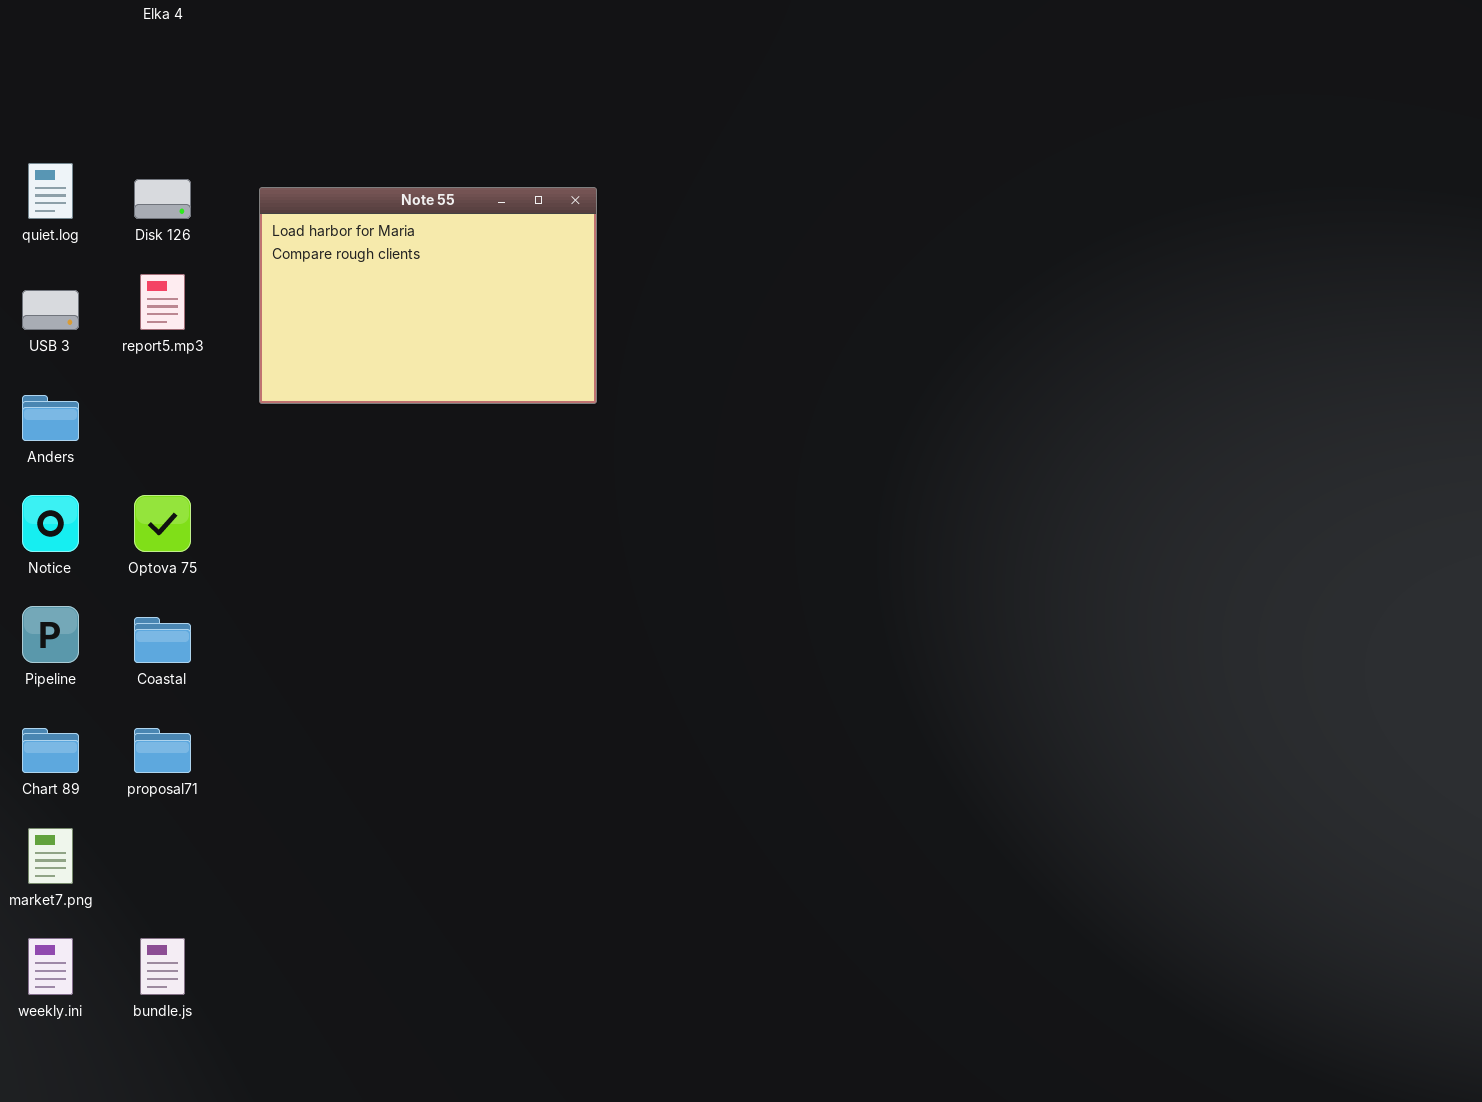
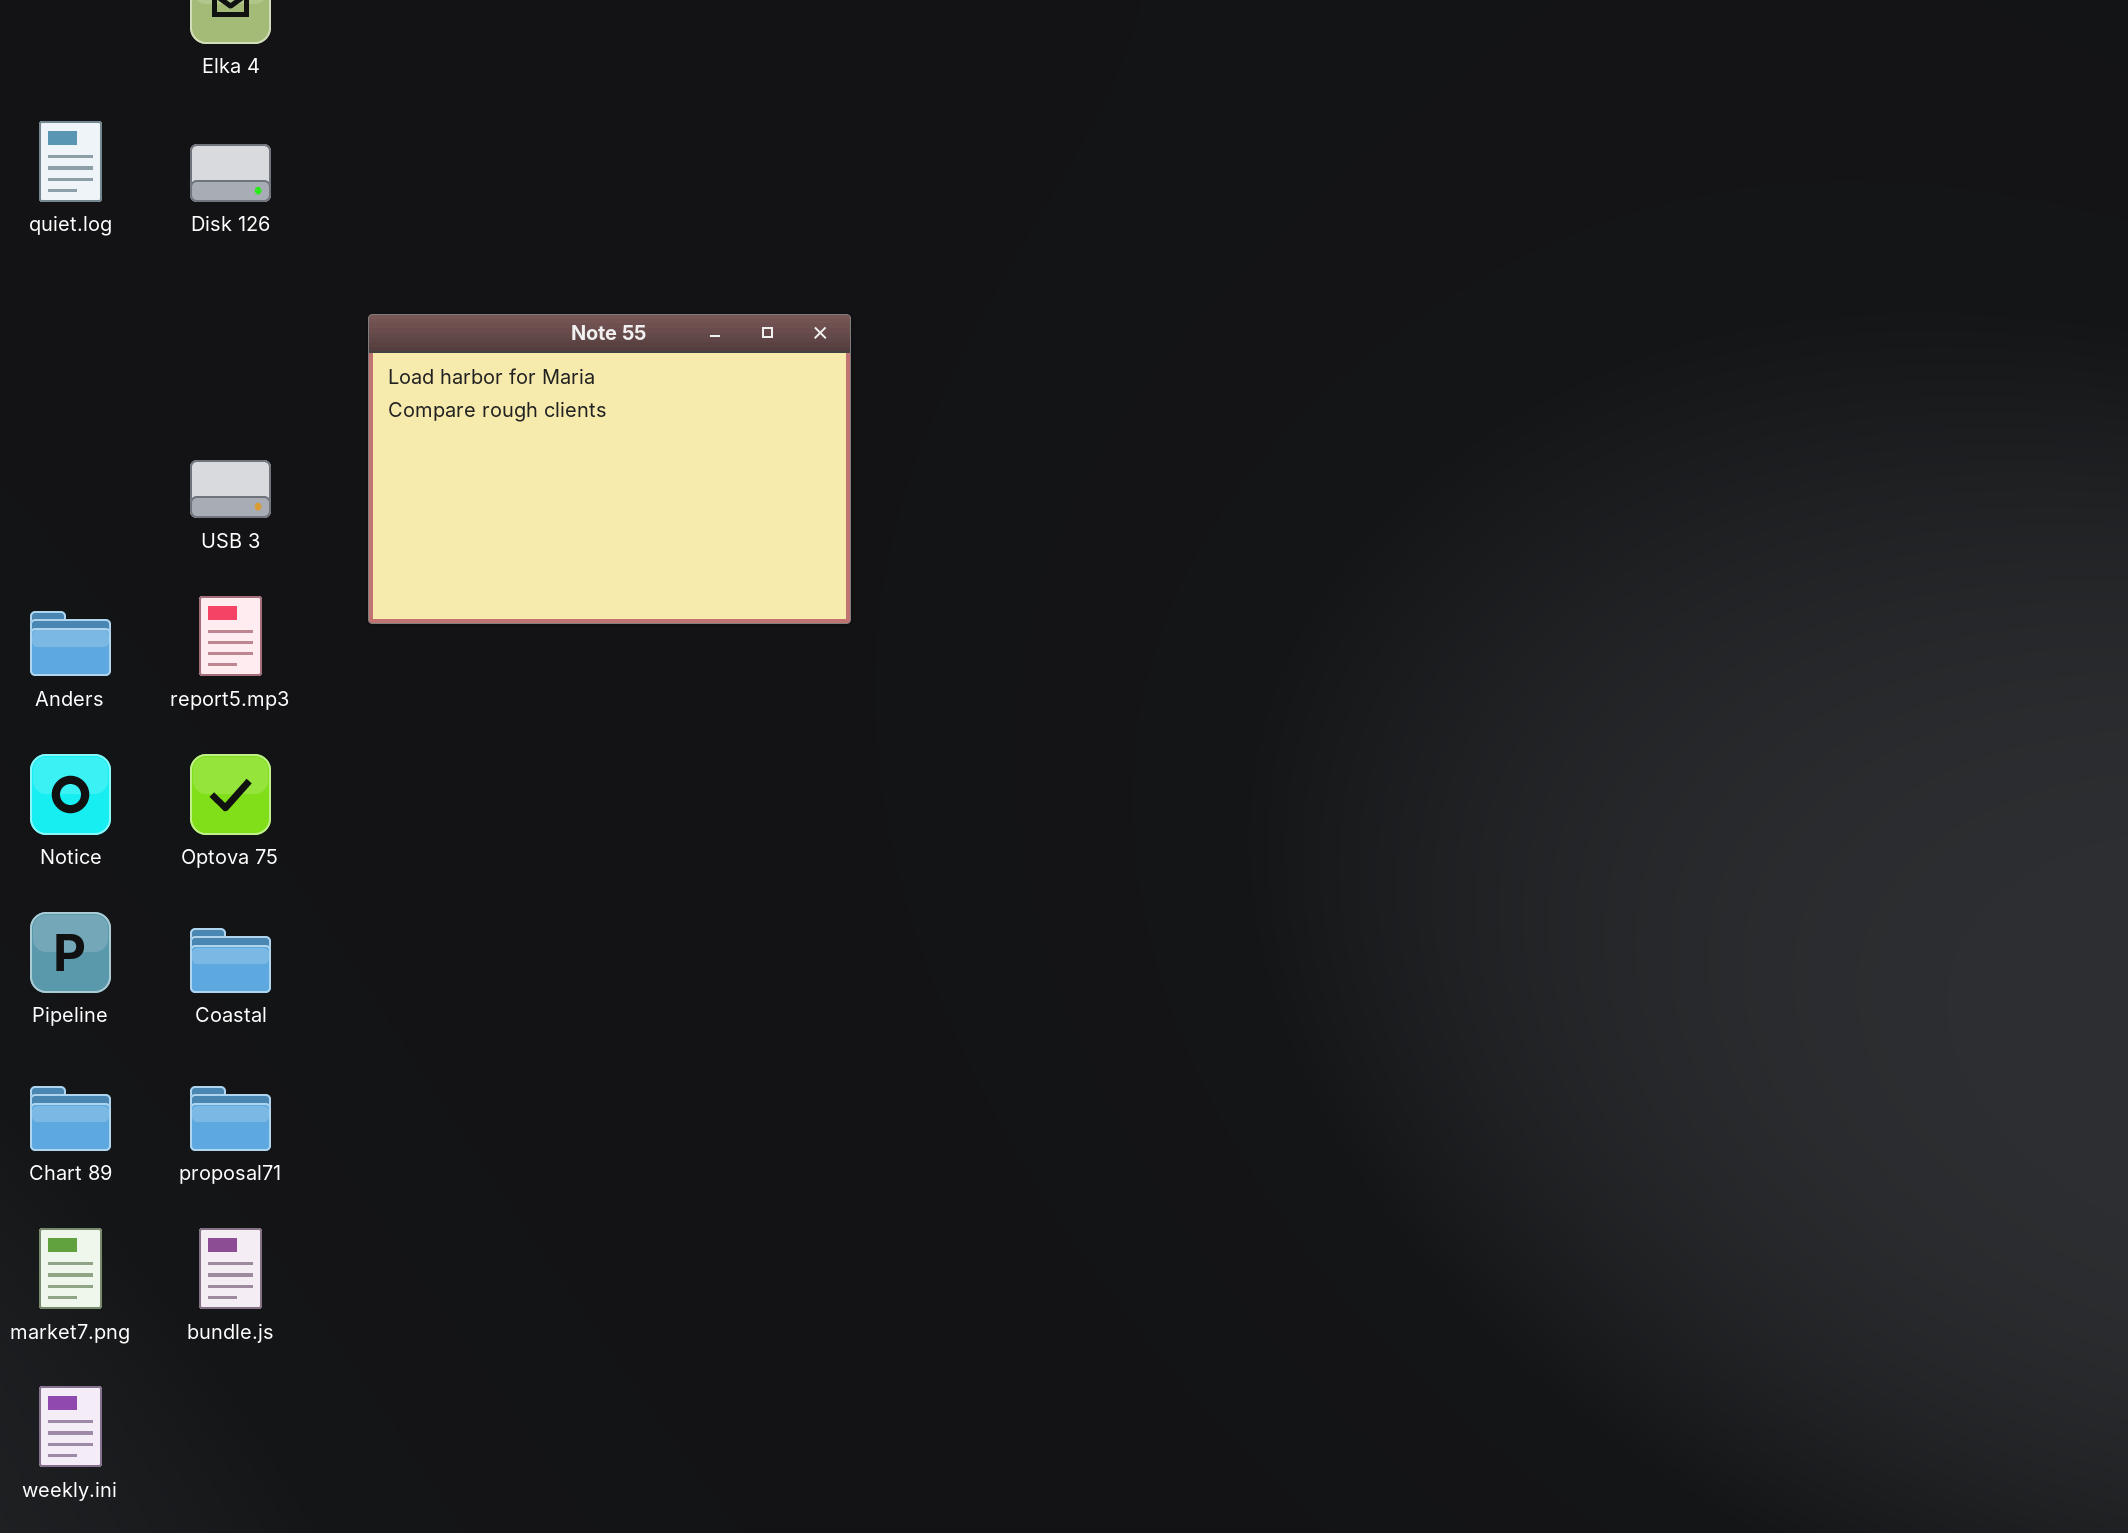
quiet.log: [28,163,73,219] -> [39,121,102,202], moved
Disk 126: [134,179,191,219] -> [190,144,271,202], moved
report5.mp3: [140,274,185,330] -> [199,596,262,676], moved
USB 3: [22,290,79,330] -> [190,460,271,518], moved
bundle.js: [140,938,185,995] -> [199,1228,262,1309], moved

